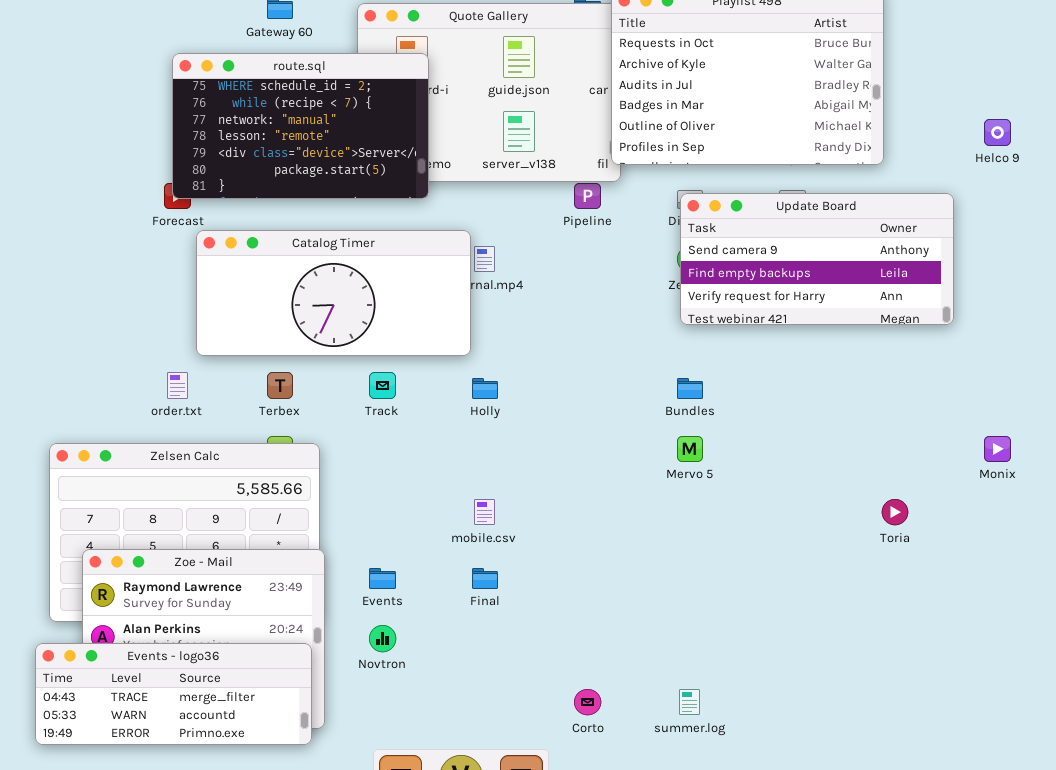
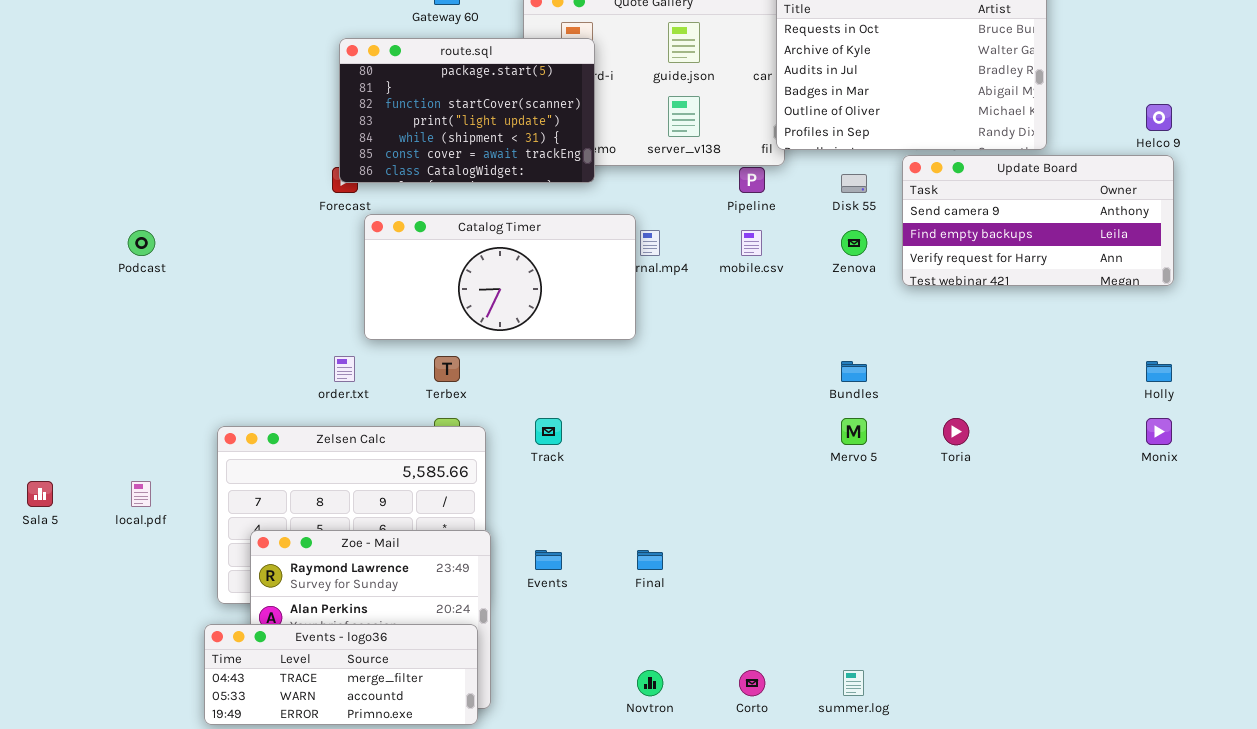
route.sql: [172,53,429,199] -> [339,38,595,183], scrolled down 5 rows
Update Board: [680,193,954,325] -> [902,155,1174,286], moved
Track: [369,372,396,399] -> [535,418,562,445], moved
Holly: [472,378,498,399] -> [1146,361,1172,382], moved
mobile.csv: [474,499,495,525] -> [741,230,762,256], moved
Toria: [882,499,908,525] -> [943,418,969,445], moved
Novtron: [369,625,396,652] -> [637,670,663,696], moved

